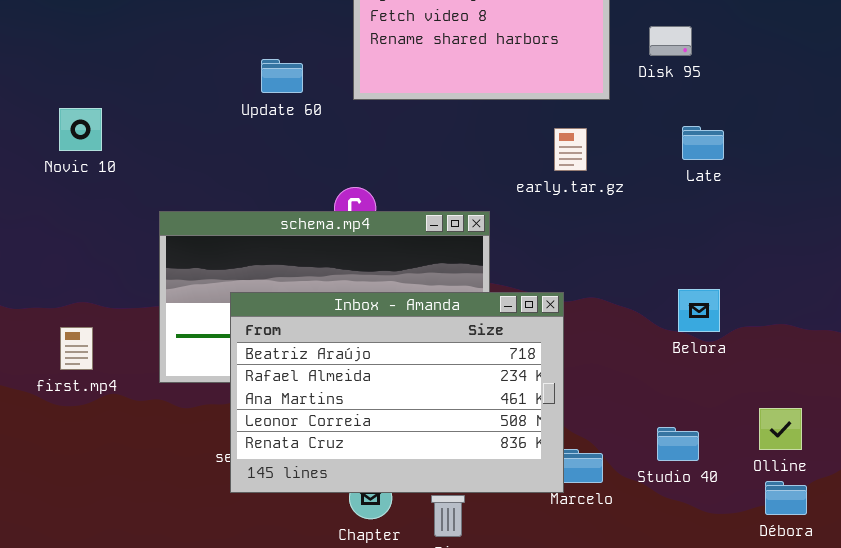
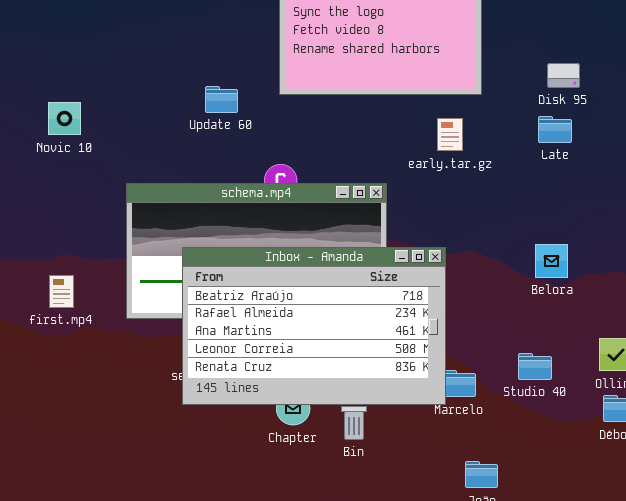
Disk 95: [649,26,692,56] -> [547,63,580,88], moved
Update 60: [261,59,303,93] -> [205,86,238,113], moved

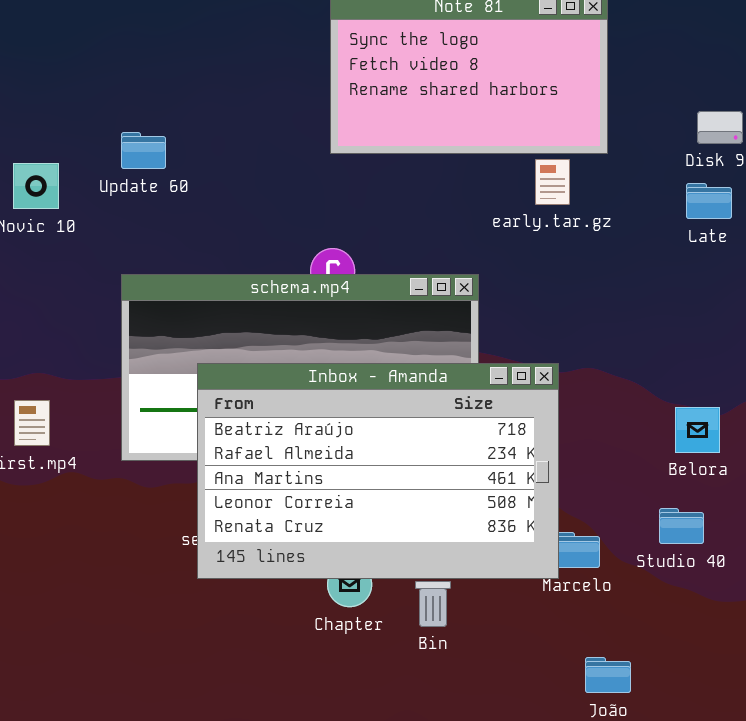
Update 60: [205,86,238,113] -> [121,132,166,169], moved
early.tar.gz: [437,118,463,151] -> [535,159,570,205], moved
Belora: [535,244,568,278] -> [675,407,720,453], moved

